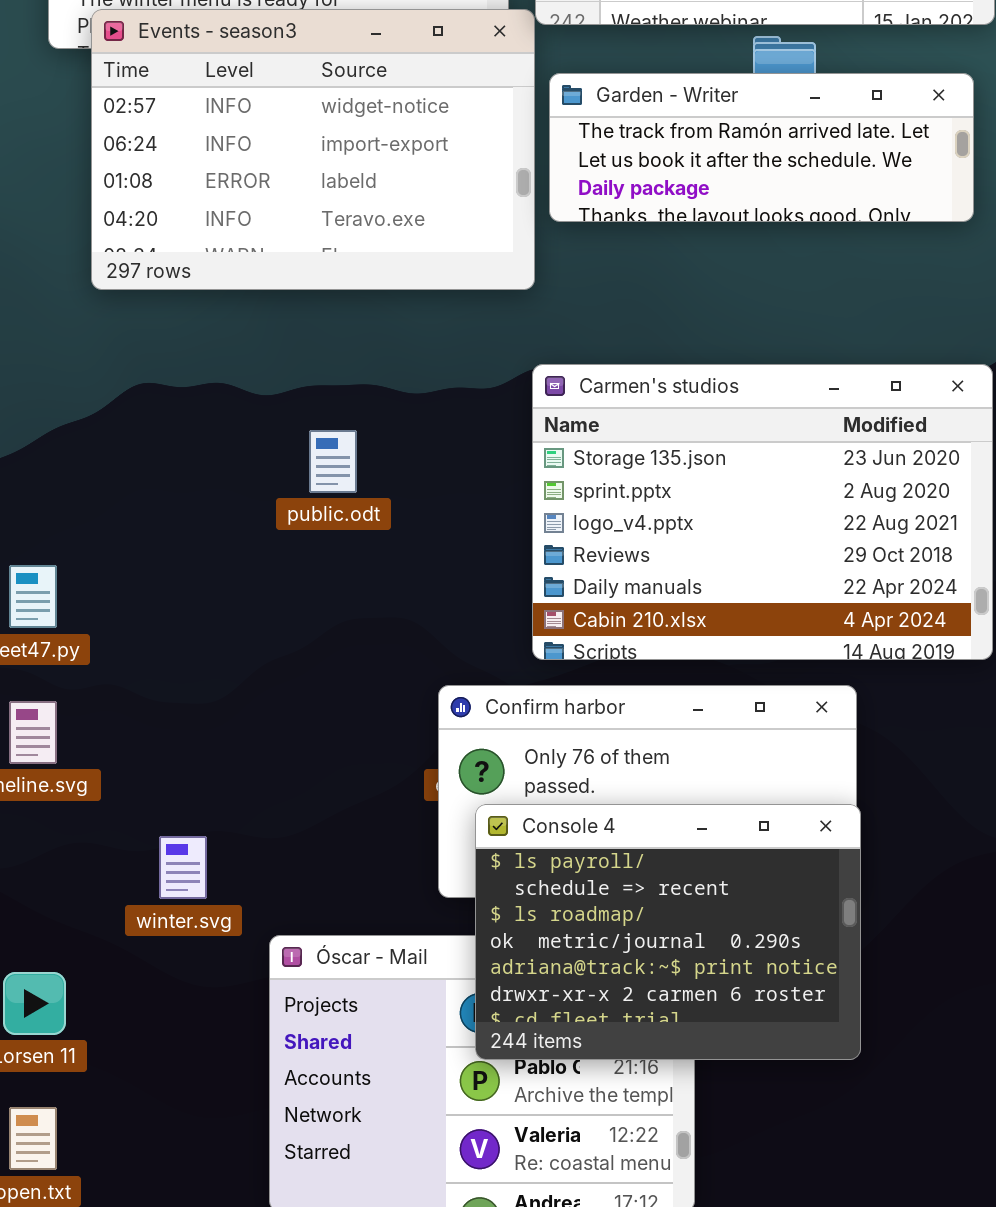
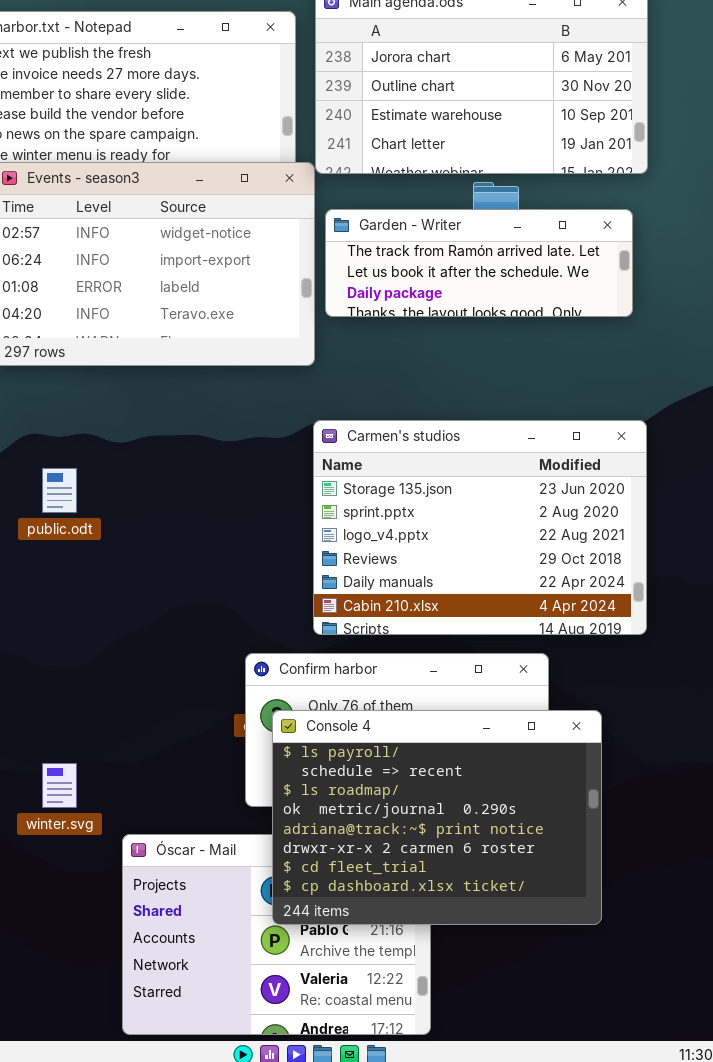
public.odt: [309,430,357,493] -> [42,468,77,513], moved
Console 4: [475,804,861,1060] -> [272,710,602,925], resized

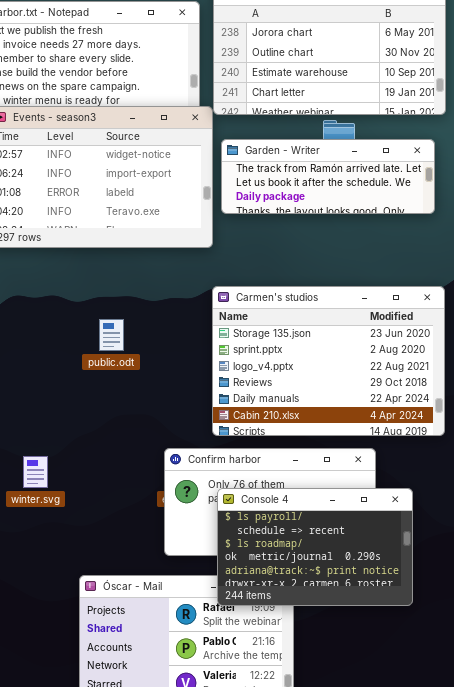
public.odt: [42,468,77,513] -> [99,319,124,351], moved
Console 4: [272,710,602,925] -> [217,488,413,606], resized
winter.svg: [42,763,77,808] -> [23,456,48,488], moved

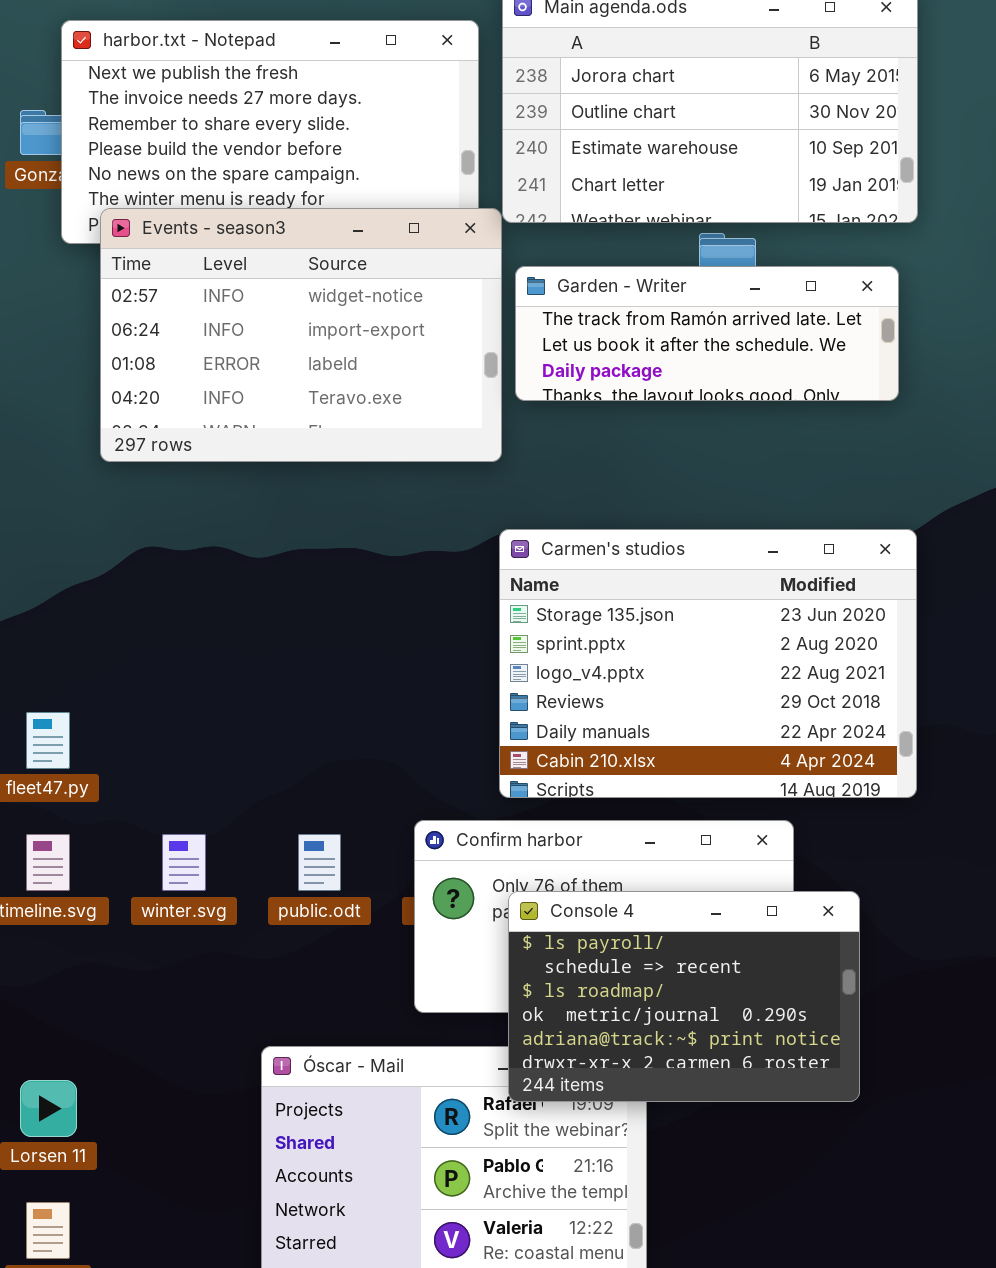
public.odt: [99,319,124,351] -> [298,834,341,891], moved

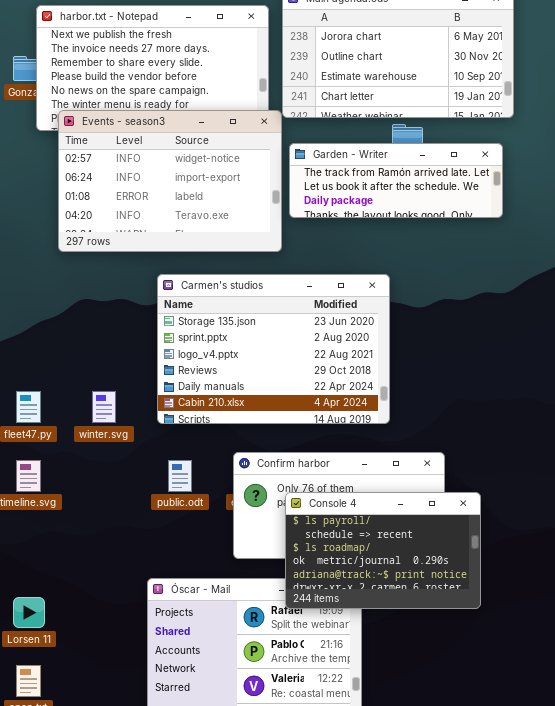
Carmen's studios: [499,529,917,798] -> [157,274,390,424], moved
winter.svg: [162,834,206,891] -> [92,391,116,423], moved

